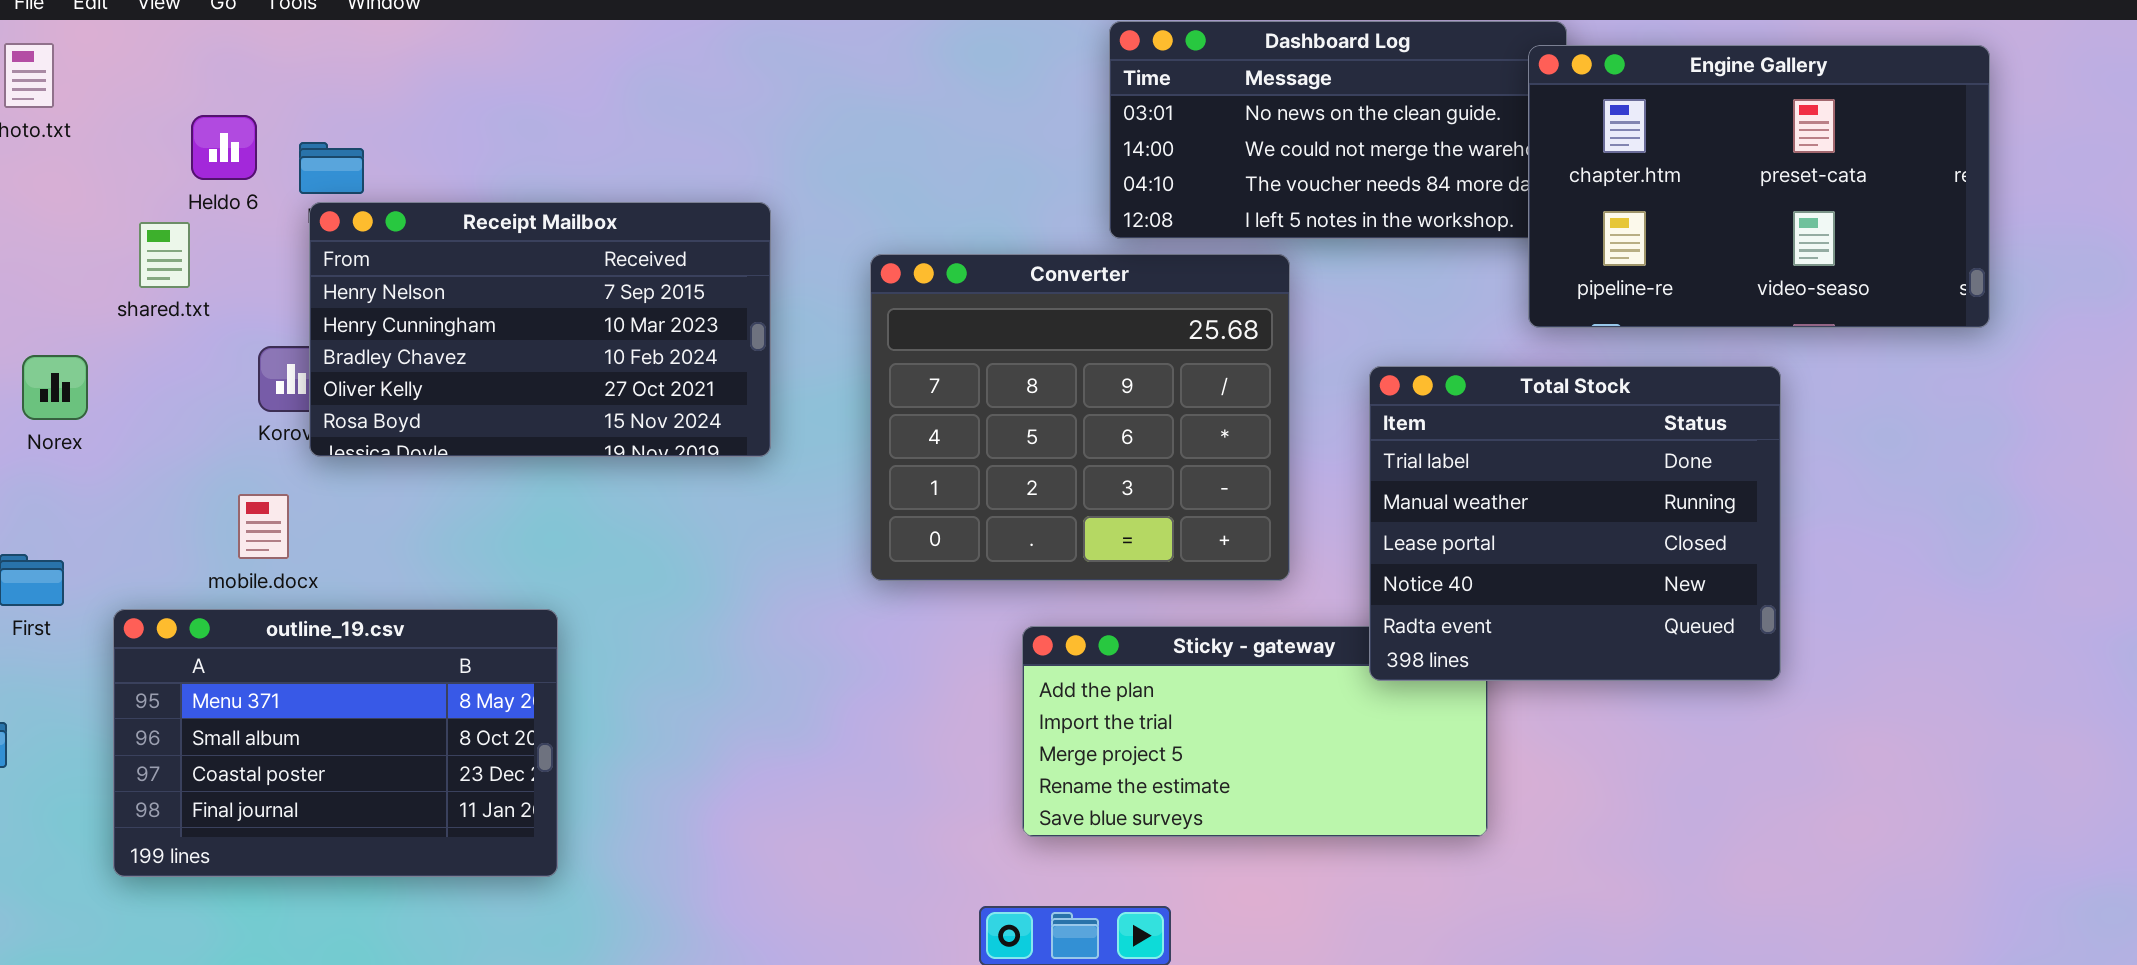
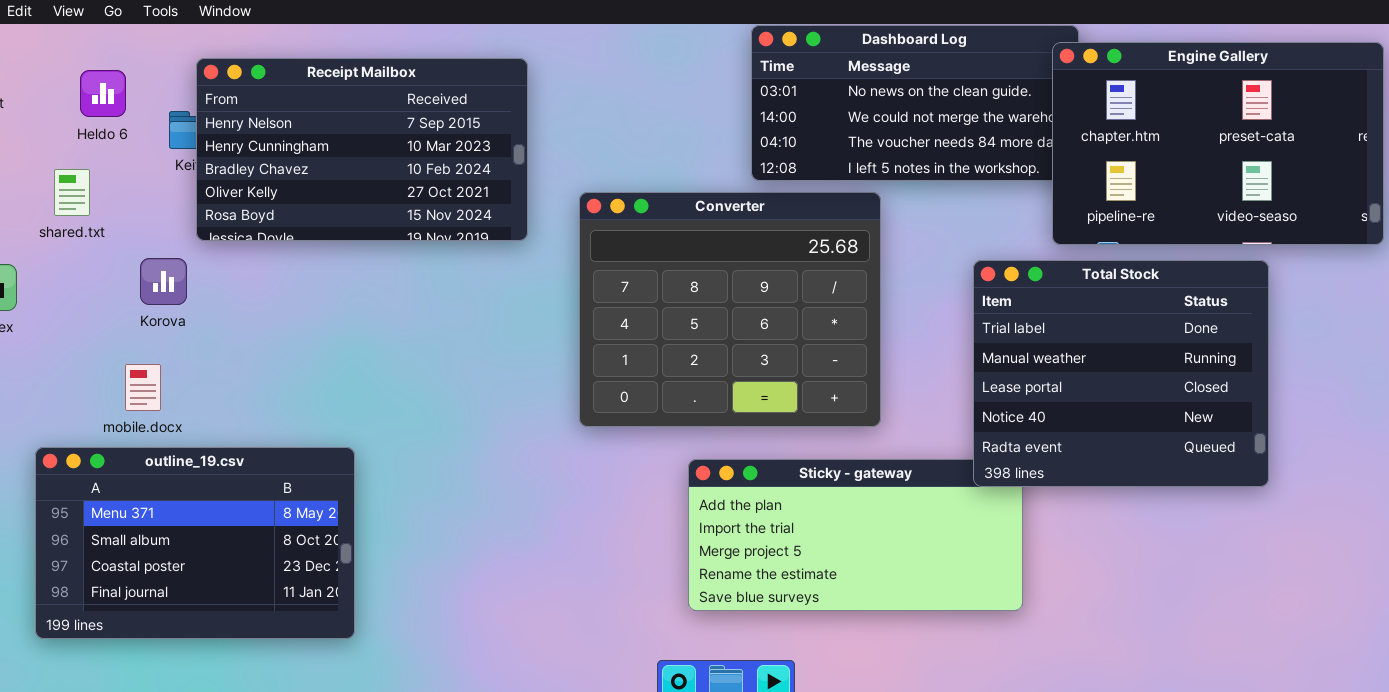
Heldo 6: [191,115,257,180] -> [80,70,126,117], moved
Receipt Mailbox: [309,202,771,457] -> [196,58,528,241], moved
Total Stock: [1369,366,1781,681] -> [973,260,1269,487], moved

